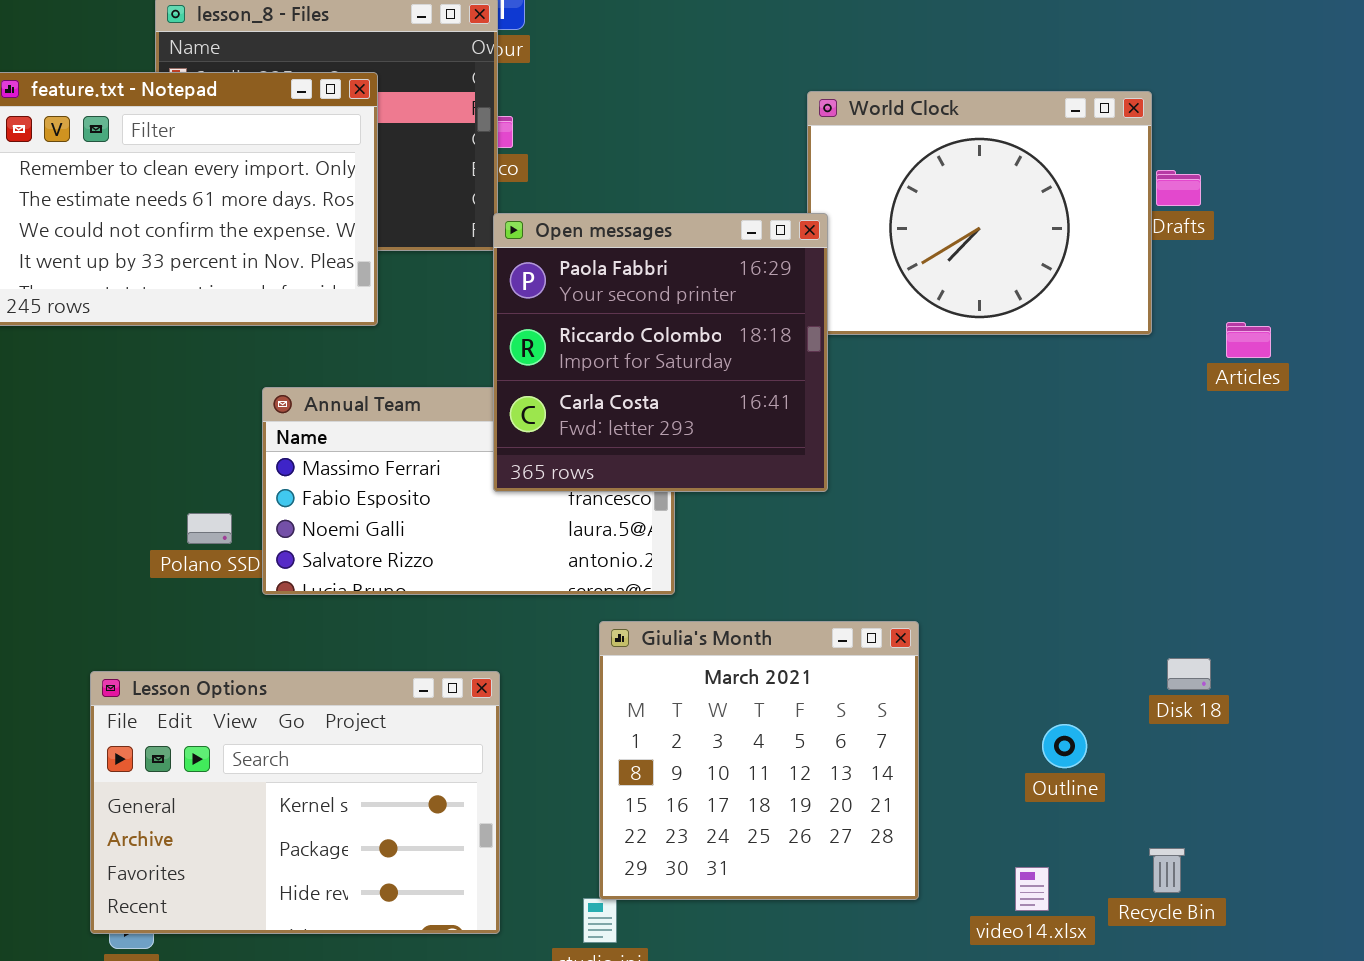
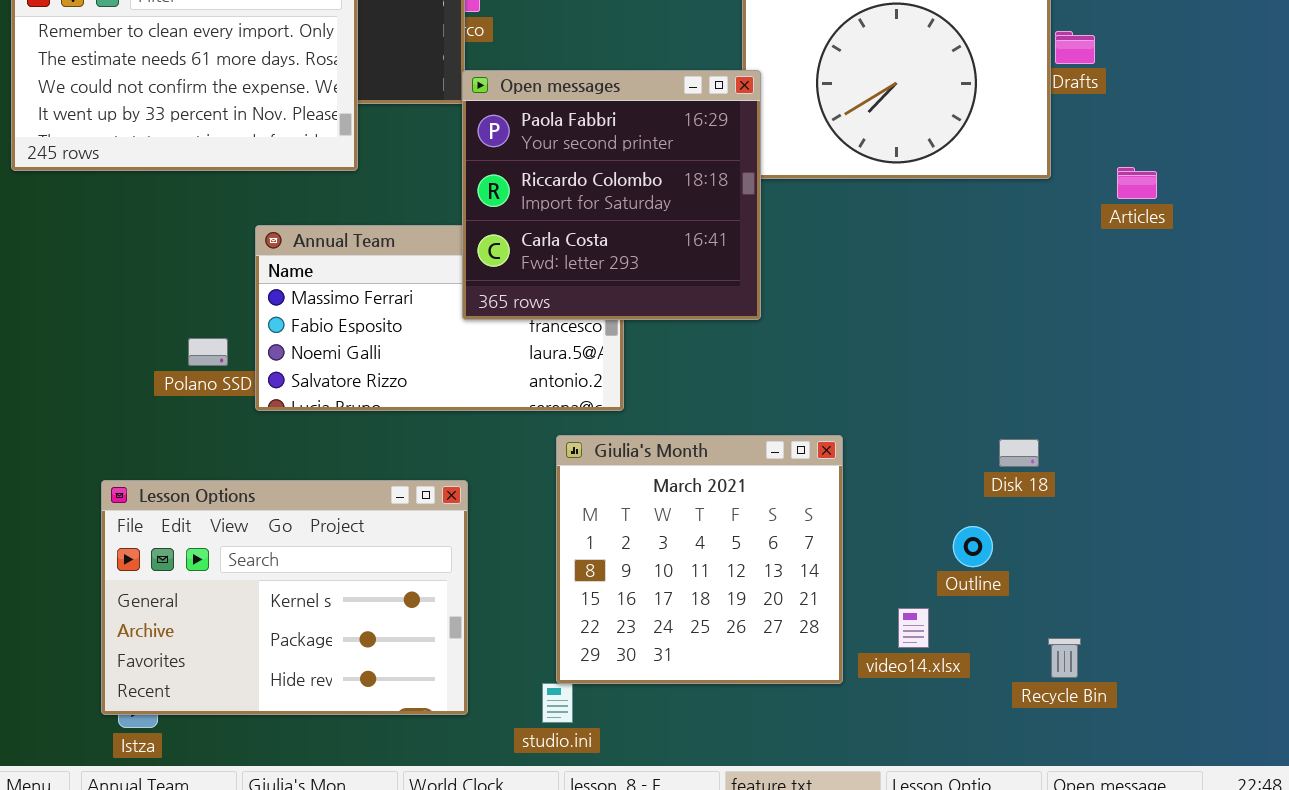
Disk 18: [1167,658,1211,690] -> [999,439,1039,467], moved
video14.xlsx: [1015,867,1049,911] -> [898,608,929,648], moved

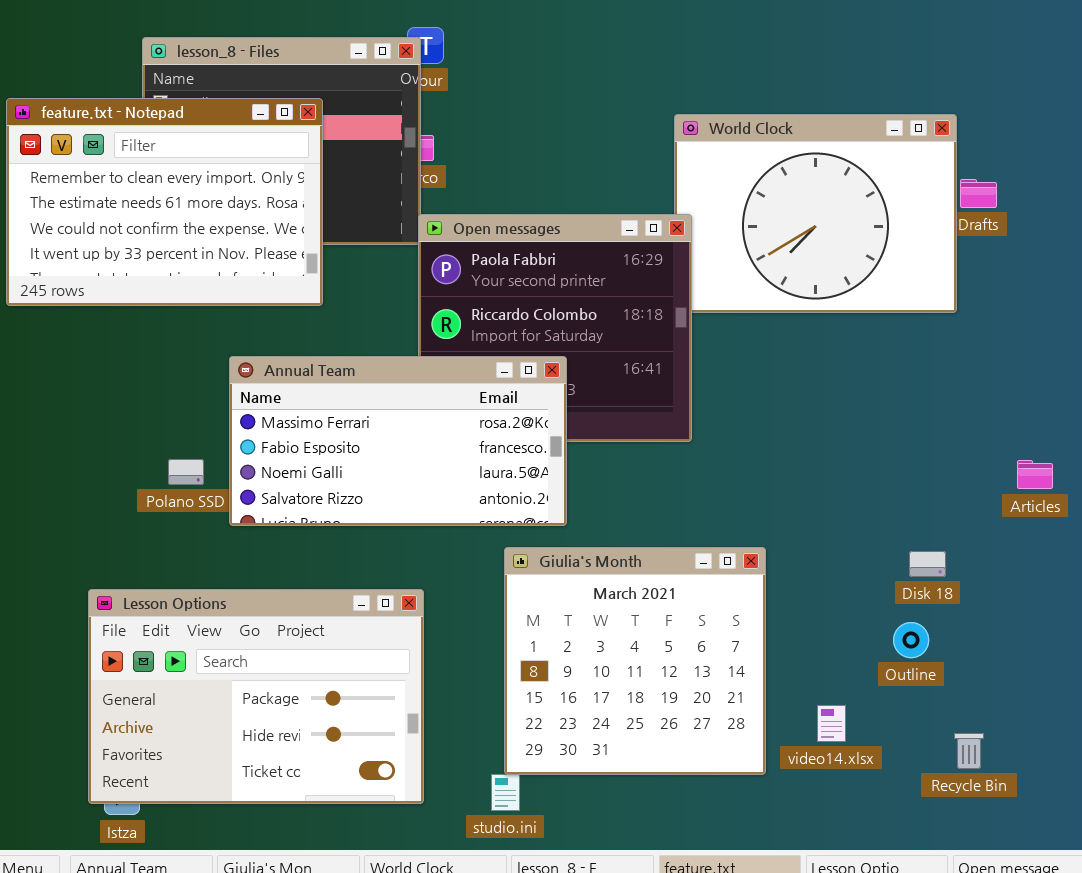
Articles: [1117,167,1157,199] -> [1017,460,1053,489], moved
Annual Team: [255,225,624,411] -> [229,356,567,526], raised
Lesson Options: [101,480,468,715] -> [88,589,424,804], scrolled down 1 row
Outline: [953,526,993,567] -> [893,622,929,658], moved

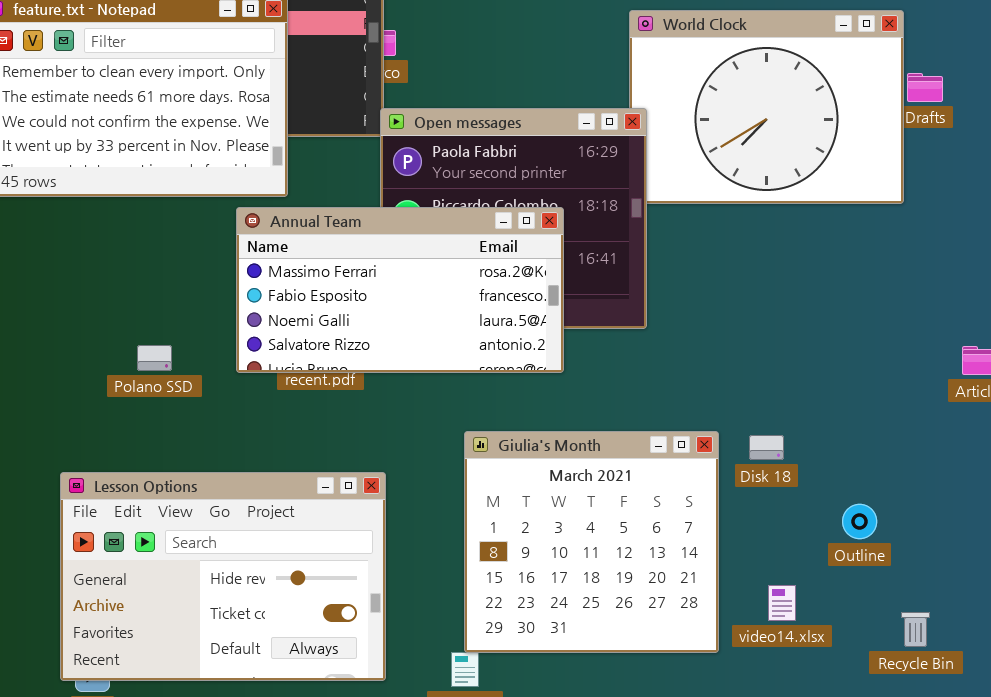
Annual Team: [229,356,567,526] -> [236,207,564,373], moved
Disk 18: [909,551,946,577] -> [749,435,784,460], moved
Lesson Options: [88,589,424,804] -> [60,472,386,681], scrolled down 1 row

